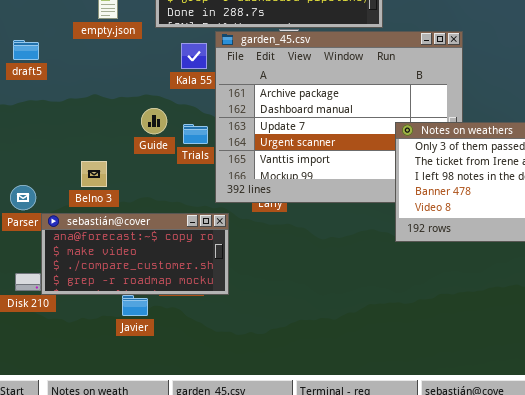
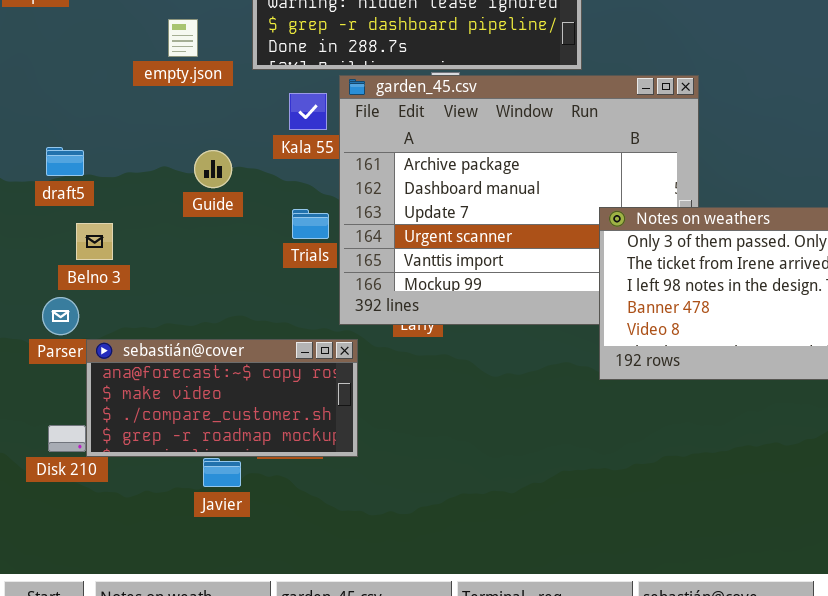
draft5: [13,40,39,60] -> [46,147,84,176], moved
Guide: [141,108,167,134] -> [194,150,232,188], moved
Belno 3: [81,161,107,187] -> [76,223,113,260], moved

